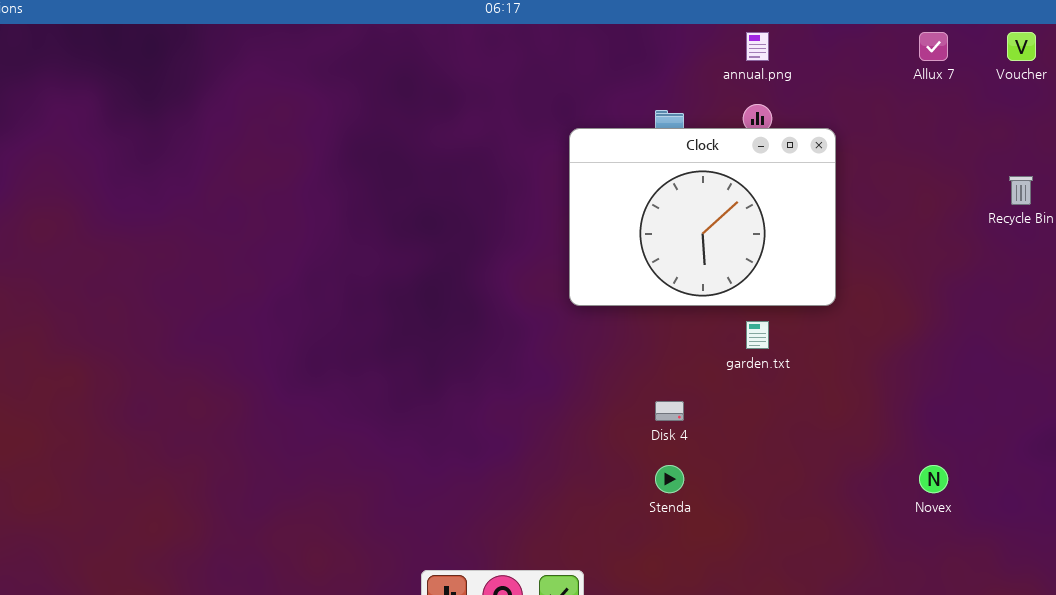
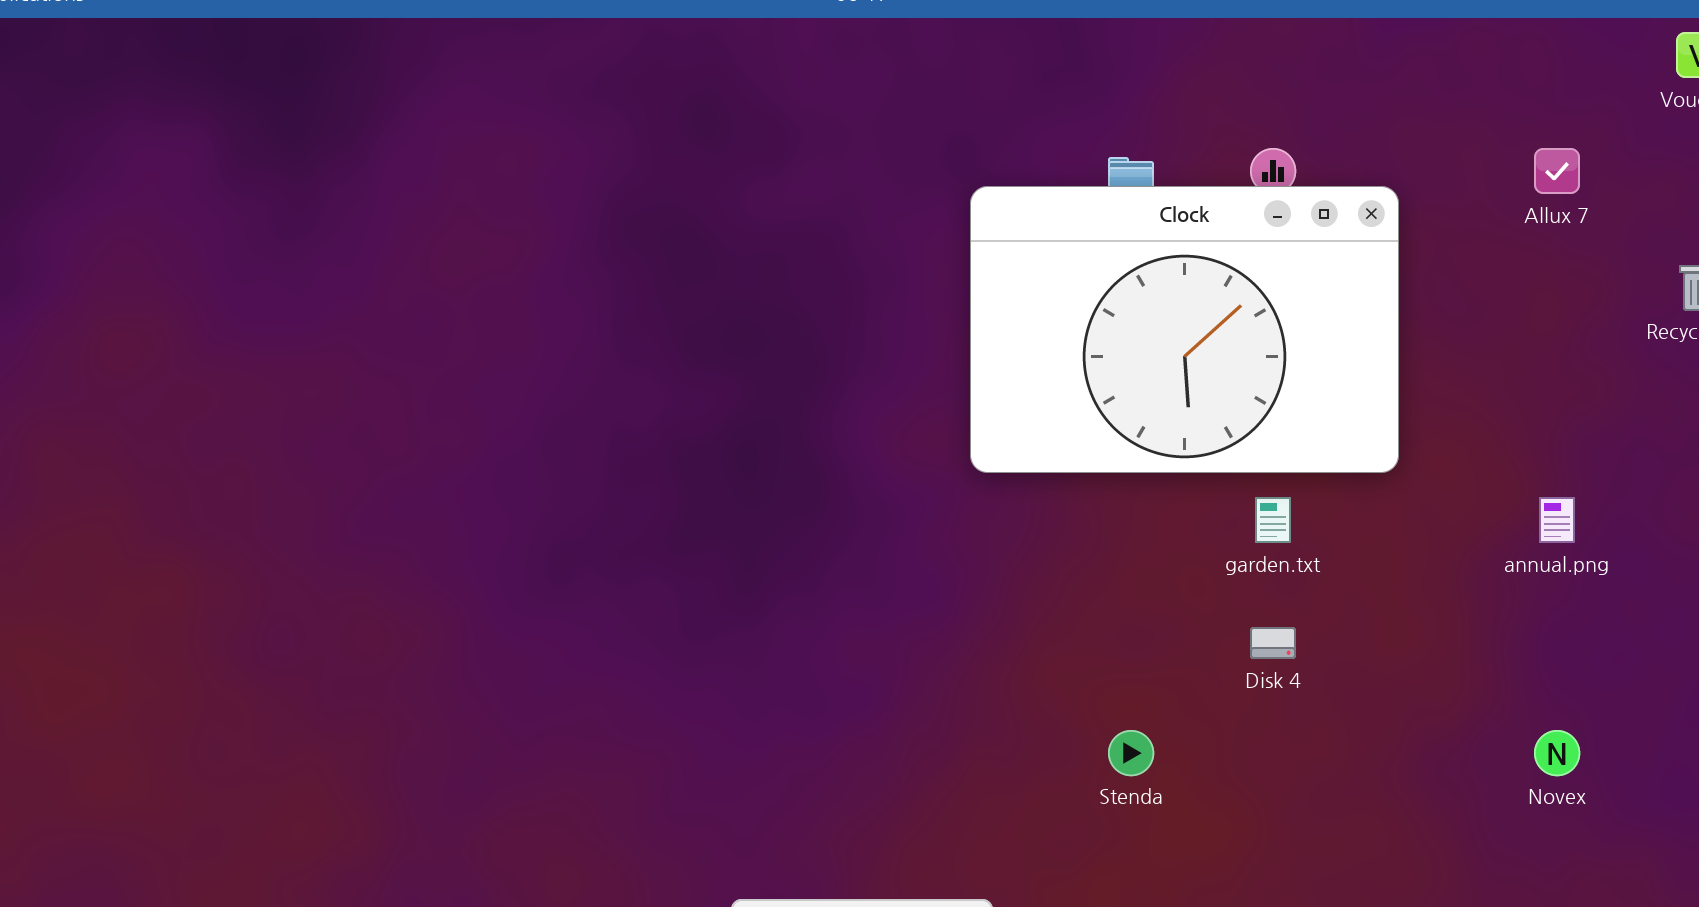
annual.png: [746,32,769,61] -> [1539,497,1575,543], moved
Allux 7: [919,32,948,61] -> [1534,148,1580,194], moved
Disk 4: [655,401,684,421] -> [1250,627,1296,659], moved

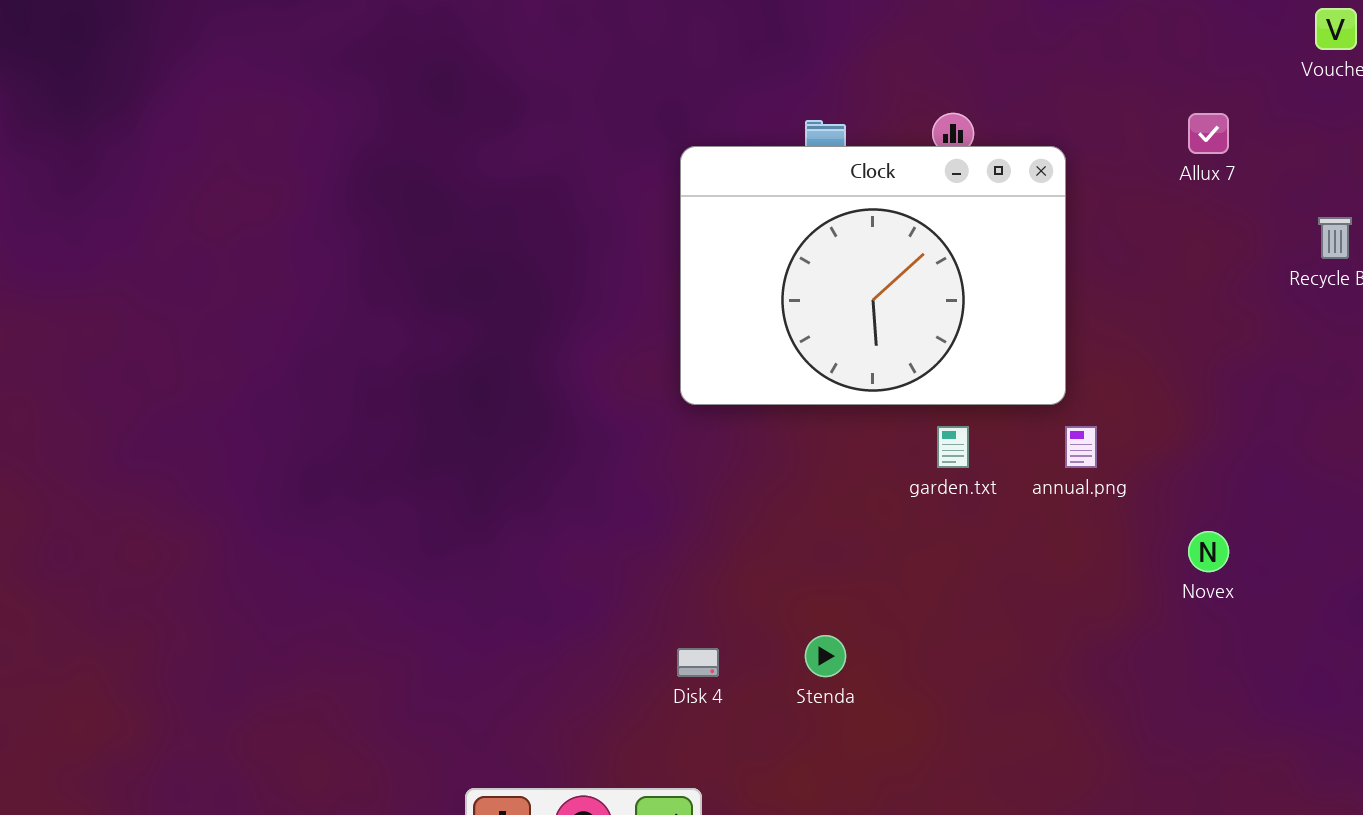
annual.png: [1539,497,1575,543] -> [1065,426,1097,468], moved
Disk 4: [1250,627,1296,659] -> [677,648,719,677], moved
Novex: [1534,730,1580,776] -> [1188,531,1229,572], moved

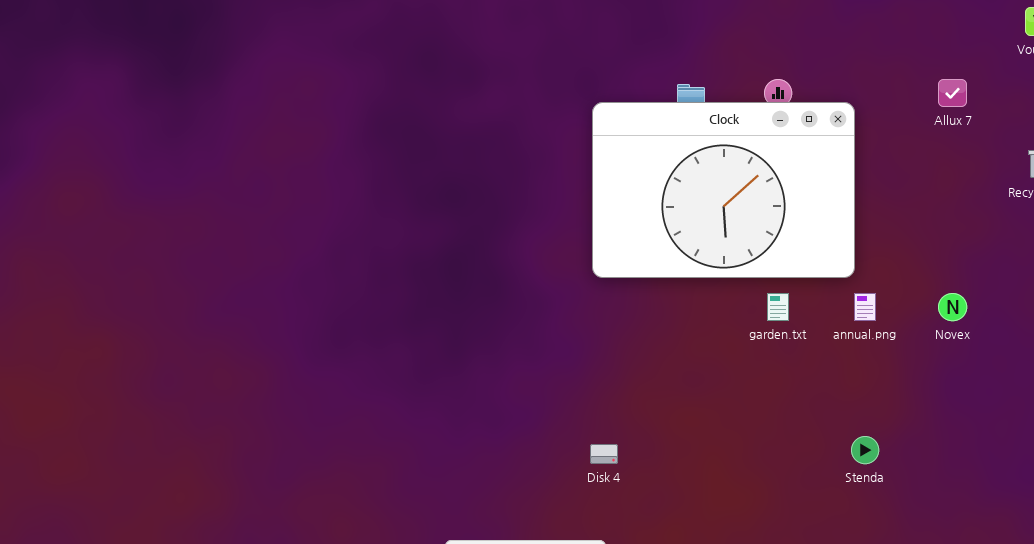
Novex: [1188,531,1229,572] -> [938,293,967,321], moved
Stenda: [805,635,846,677] -> [851,436,879,464], moved

